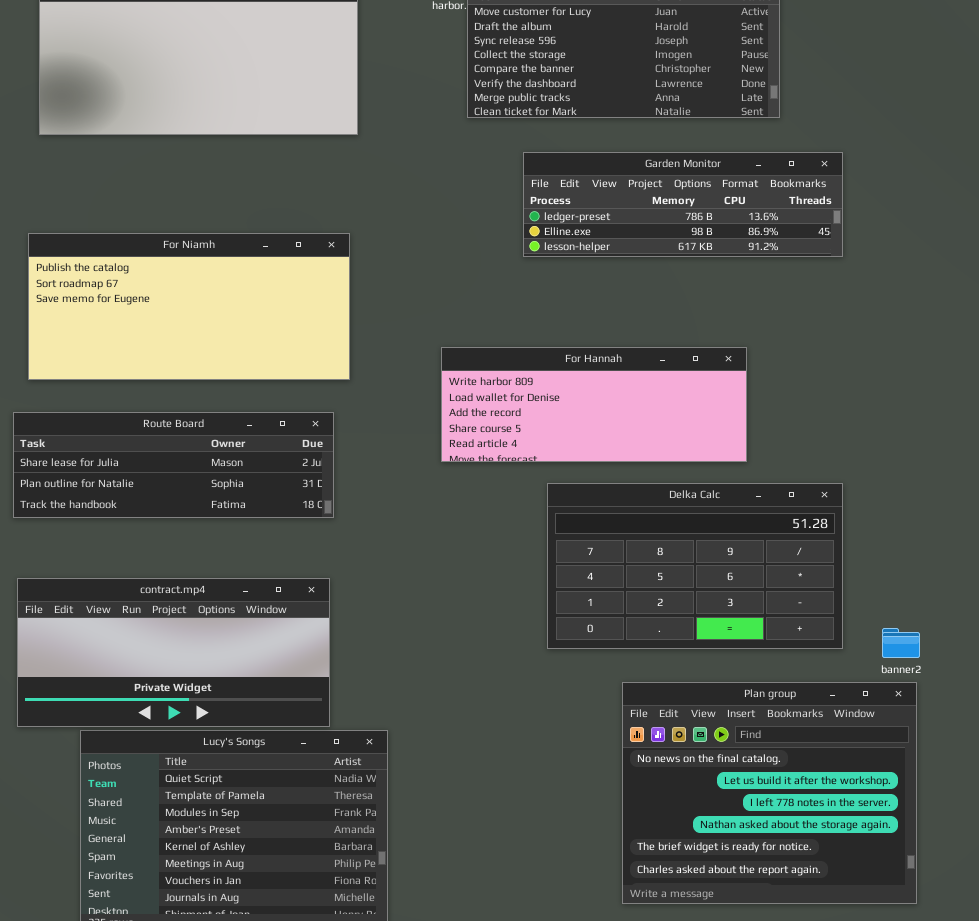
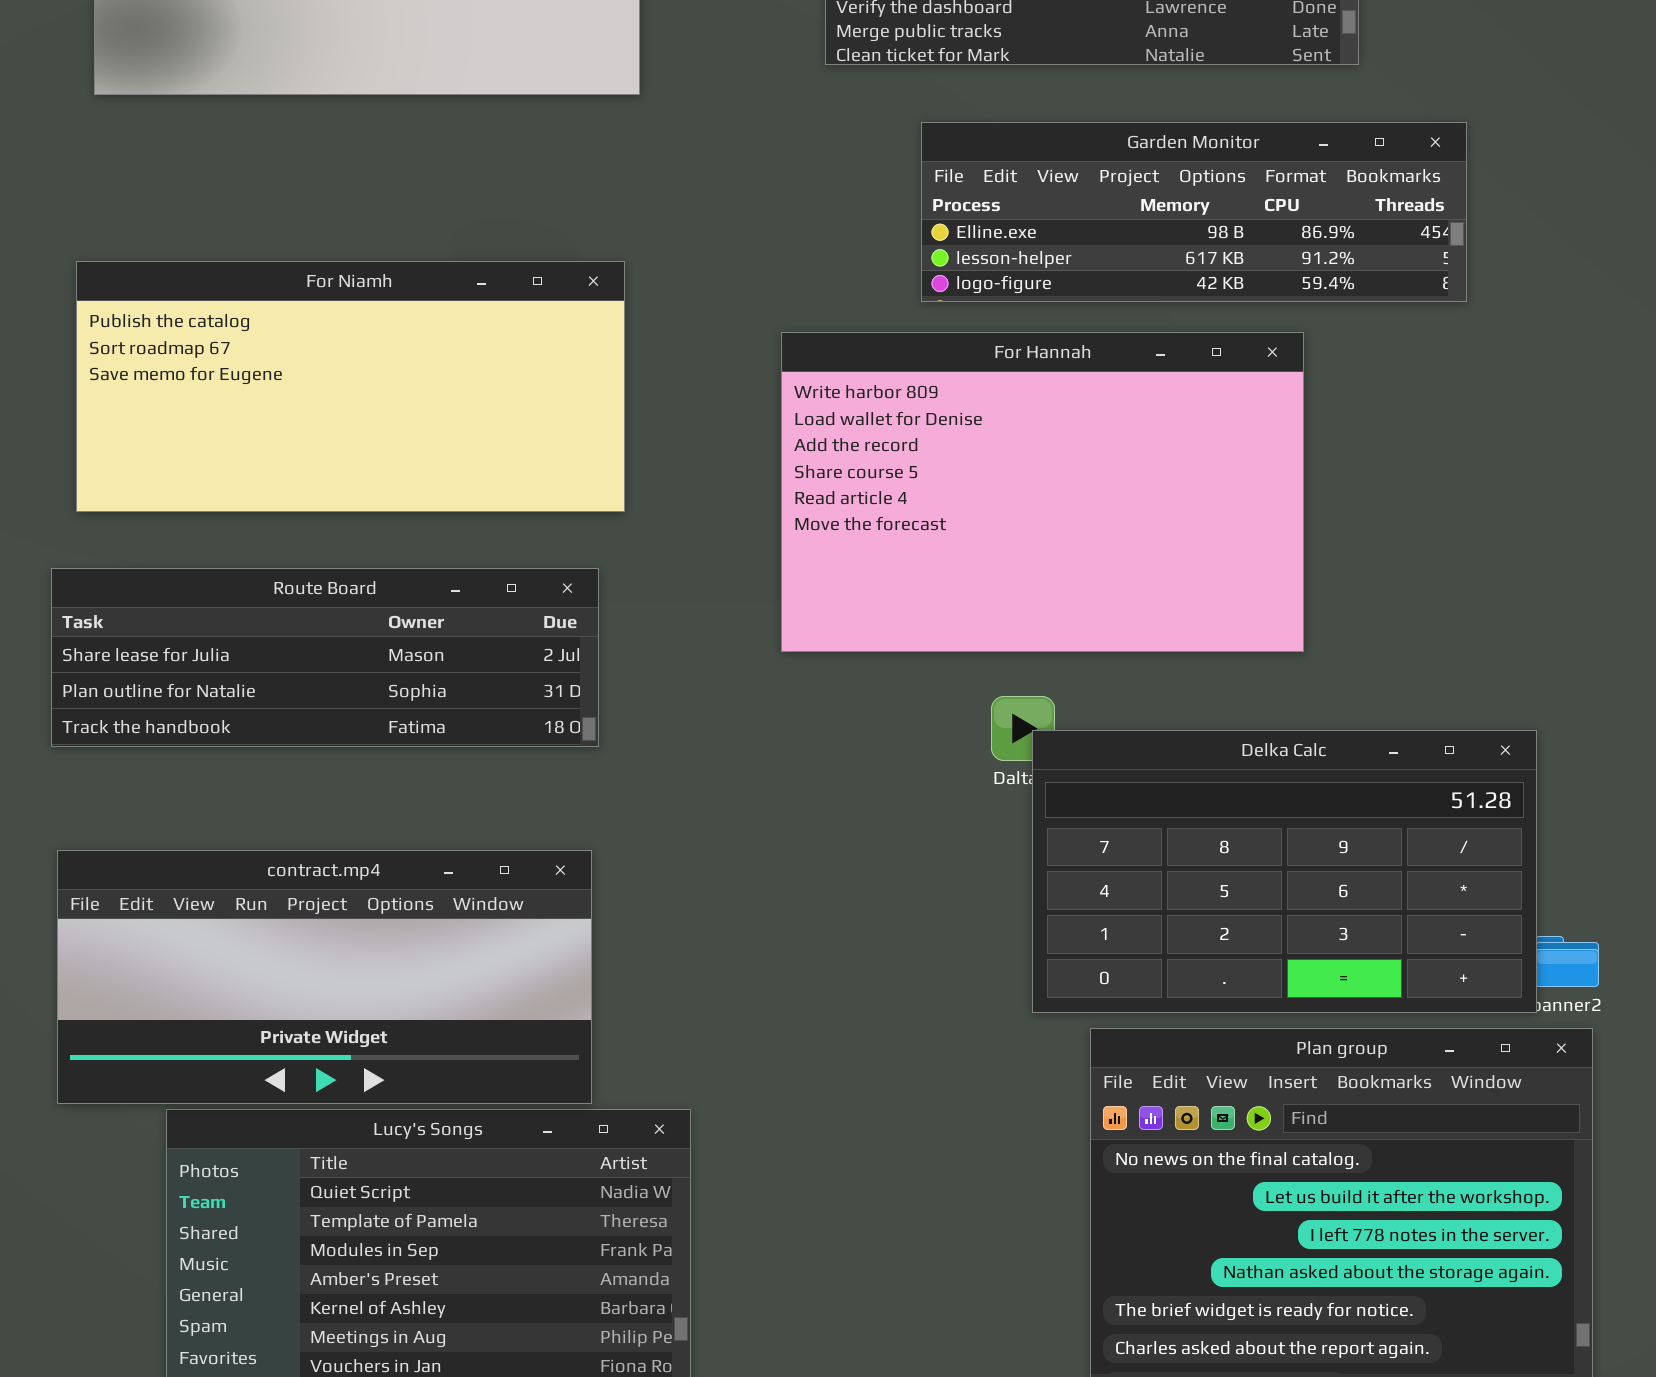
Garden Monitor: [523,152,843,257] -> [921,122,1467,302], scrolled down 1 row
For Hannah: [441,347,747,462] -> [781,332,1304,652], resized
Delka Calc: [547,483,843,649] -> [1032,730,1537,1013], moved

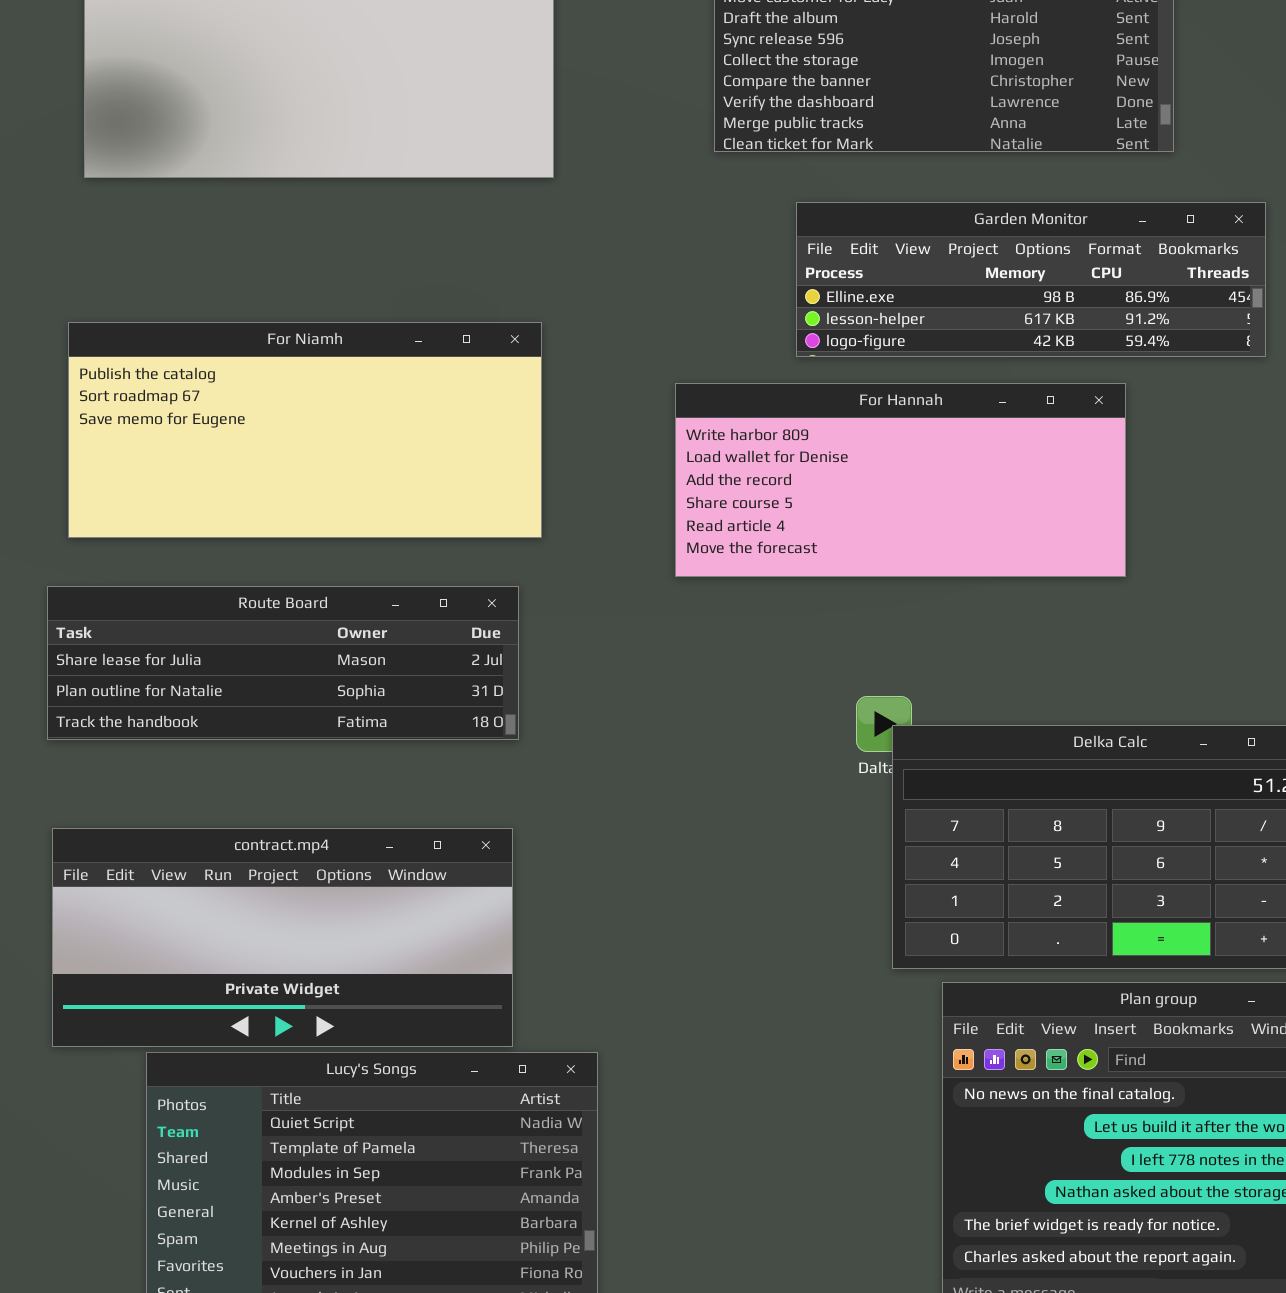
For Hannah: [781,332,1304,652] -> [675,383,1126,577], resized

